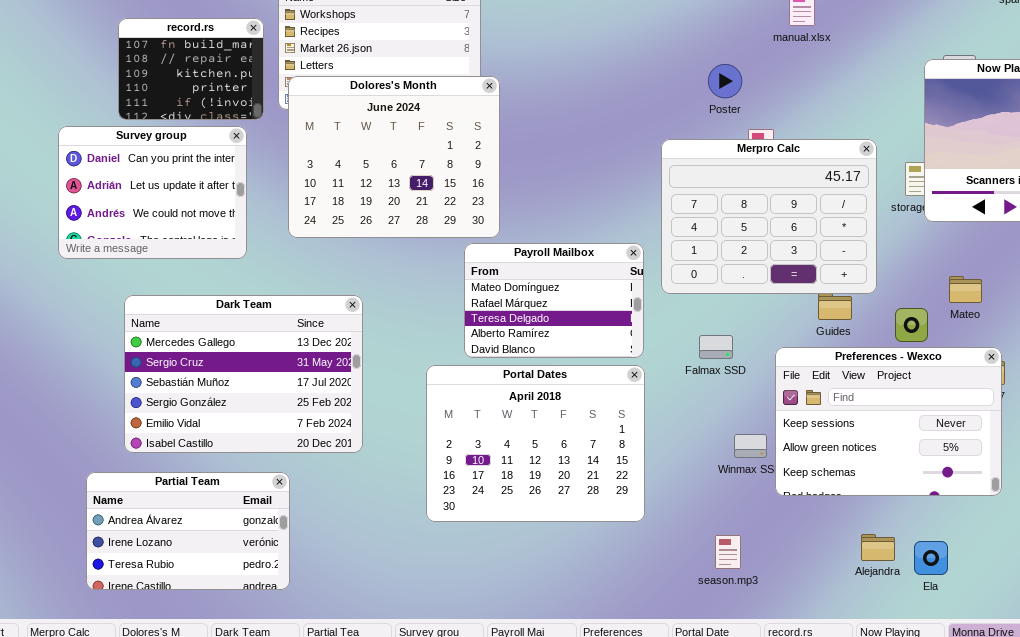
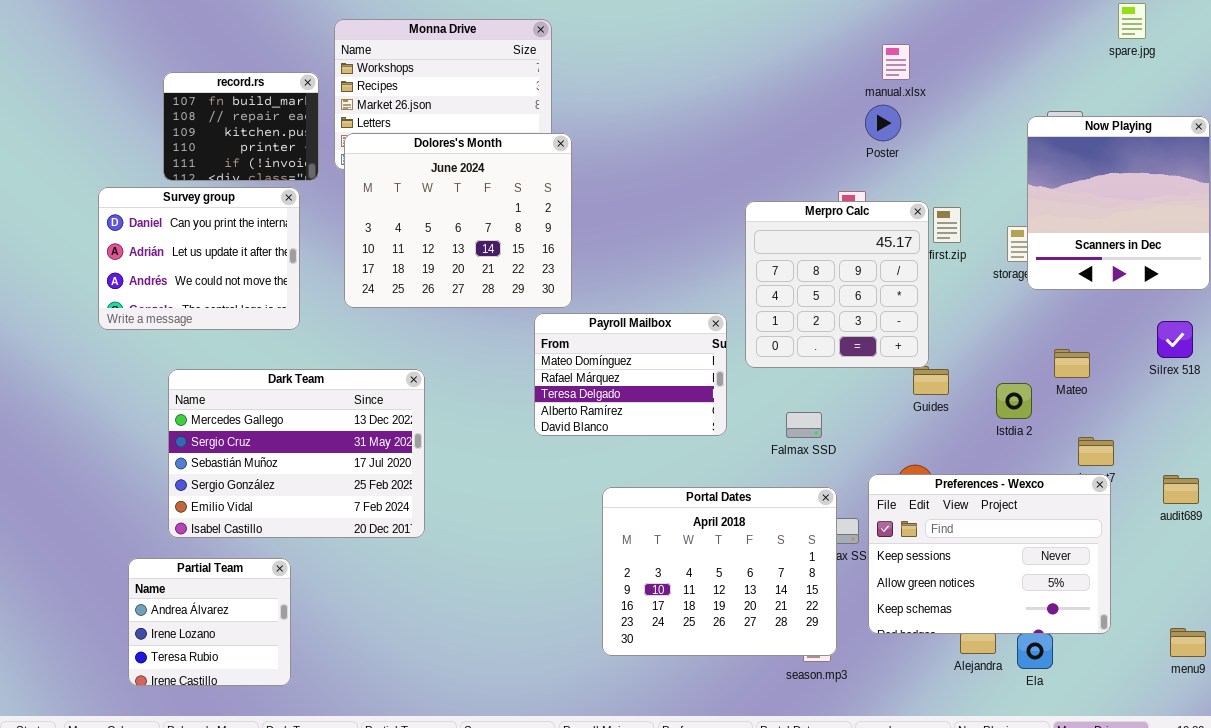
Poster: [708,64,742,98] -> [865,105,901,141], moved
Merpro Calc: [661,139,877,294] -> [745,201,929,368], resized
Preferences - Wexco: [775,347,1002,496] -> [868,474,1111,634], moved
Portal Dates: [426,365,645,522] -> [602,487,837,656], moved
Partial Team: [86,472,290,590] -> [128,558,291,686], resized

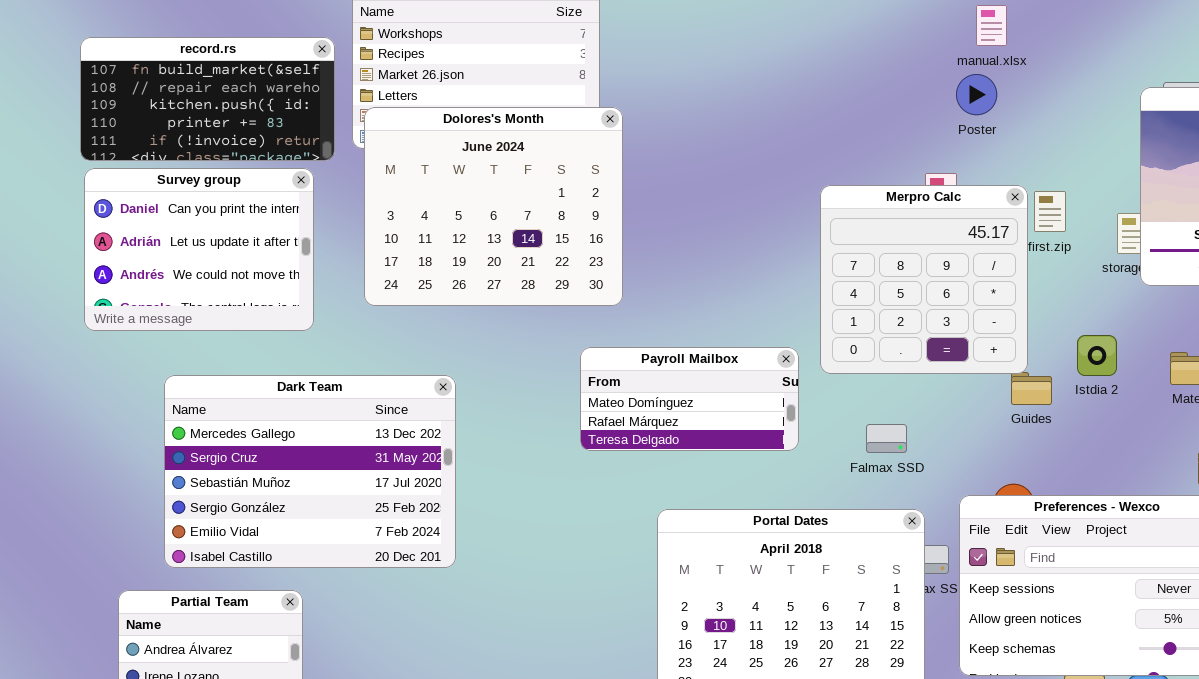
record.rs: [163,72,319,181] -> [80,37,335,161], resized
Payroll Mailbox: [534,313,727,436] -> [580,347,799,451], resized
Istdia 2: [996,383,1032,419] -> [1077,335,1117,376], moved

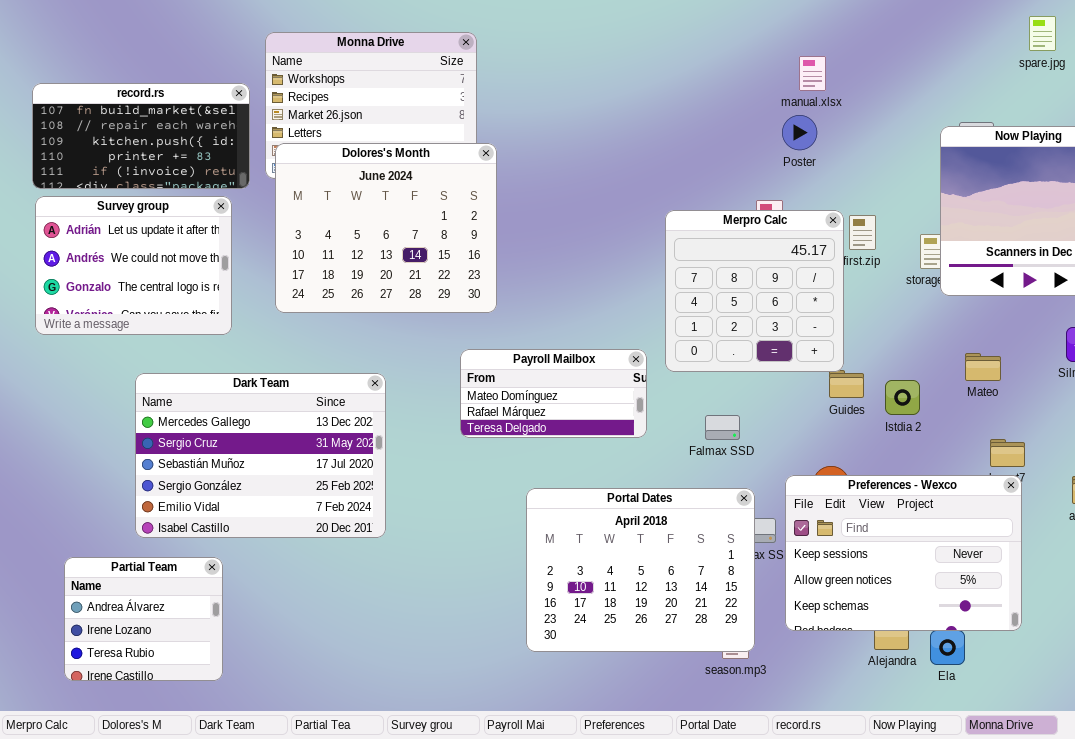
Survey group: [84,168,314,331] -> [35,196,232,335], scrolled down 1 row
Istdia 2: [1077,335,1117,376] -> [885,380,920,415], moved
Dark Team: [164,375,456,568] -> [135,373,386,538], moved

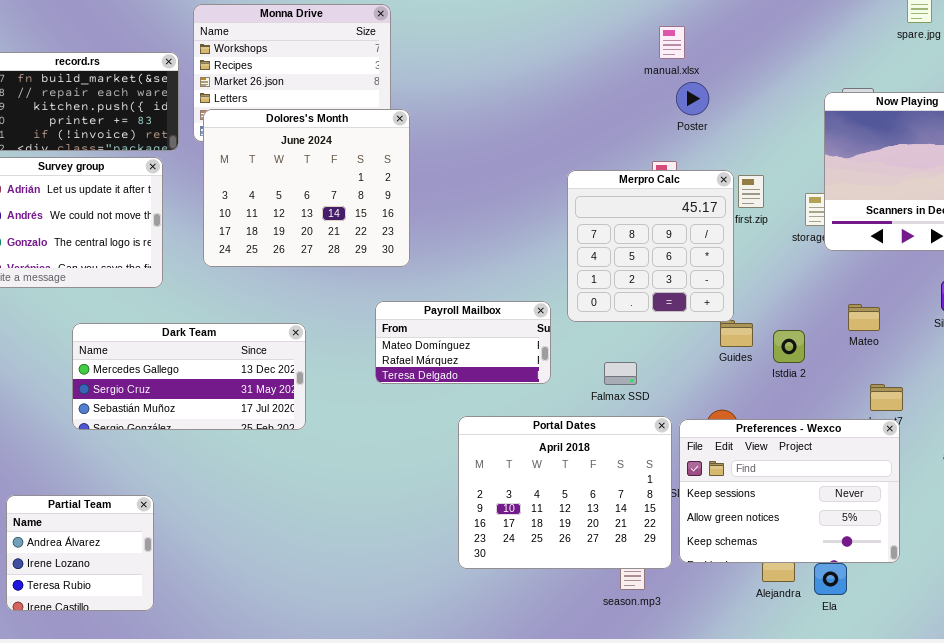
manual.xlsx: [799,56,826,91] -> [659,26,685,59], moved
Dark Team: [135,373,386,538] -> [72,323,306,430], resized
Portal Dates: [526,488,755,652] -> [458,416,672,569], moved

